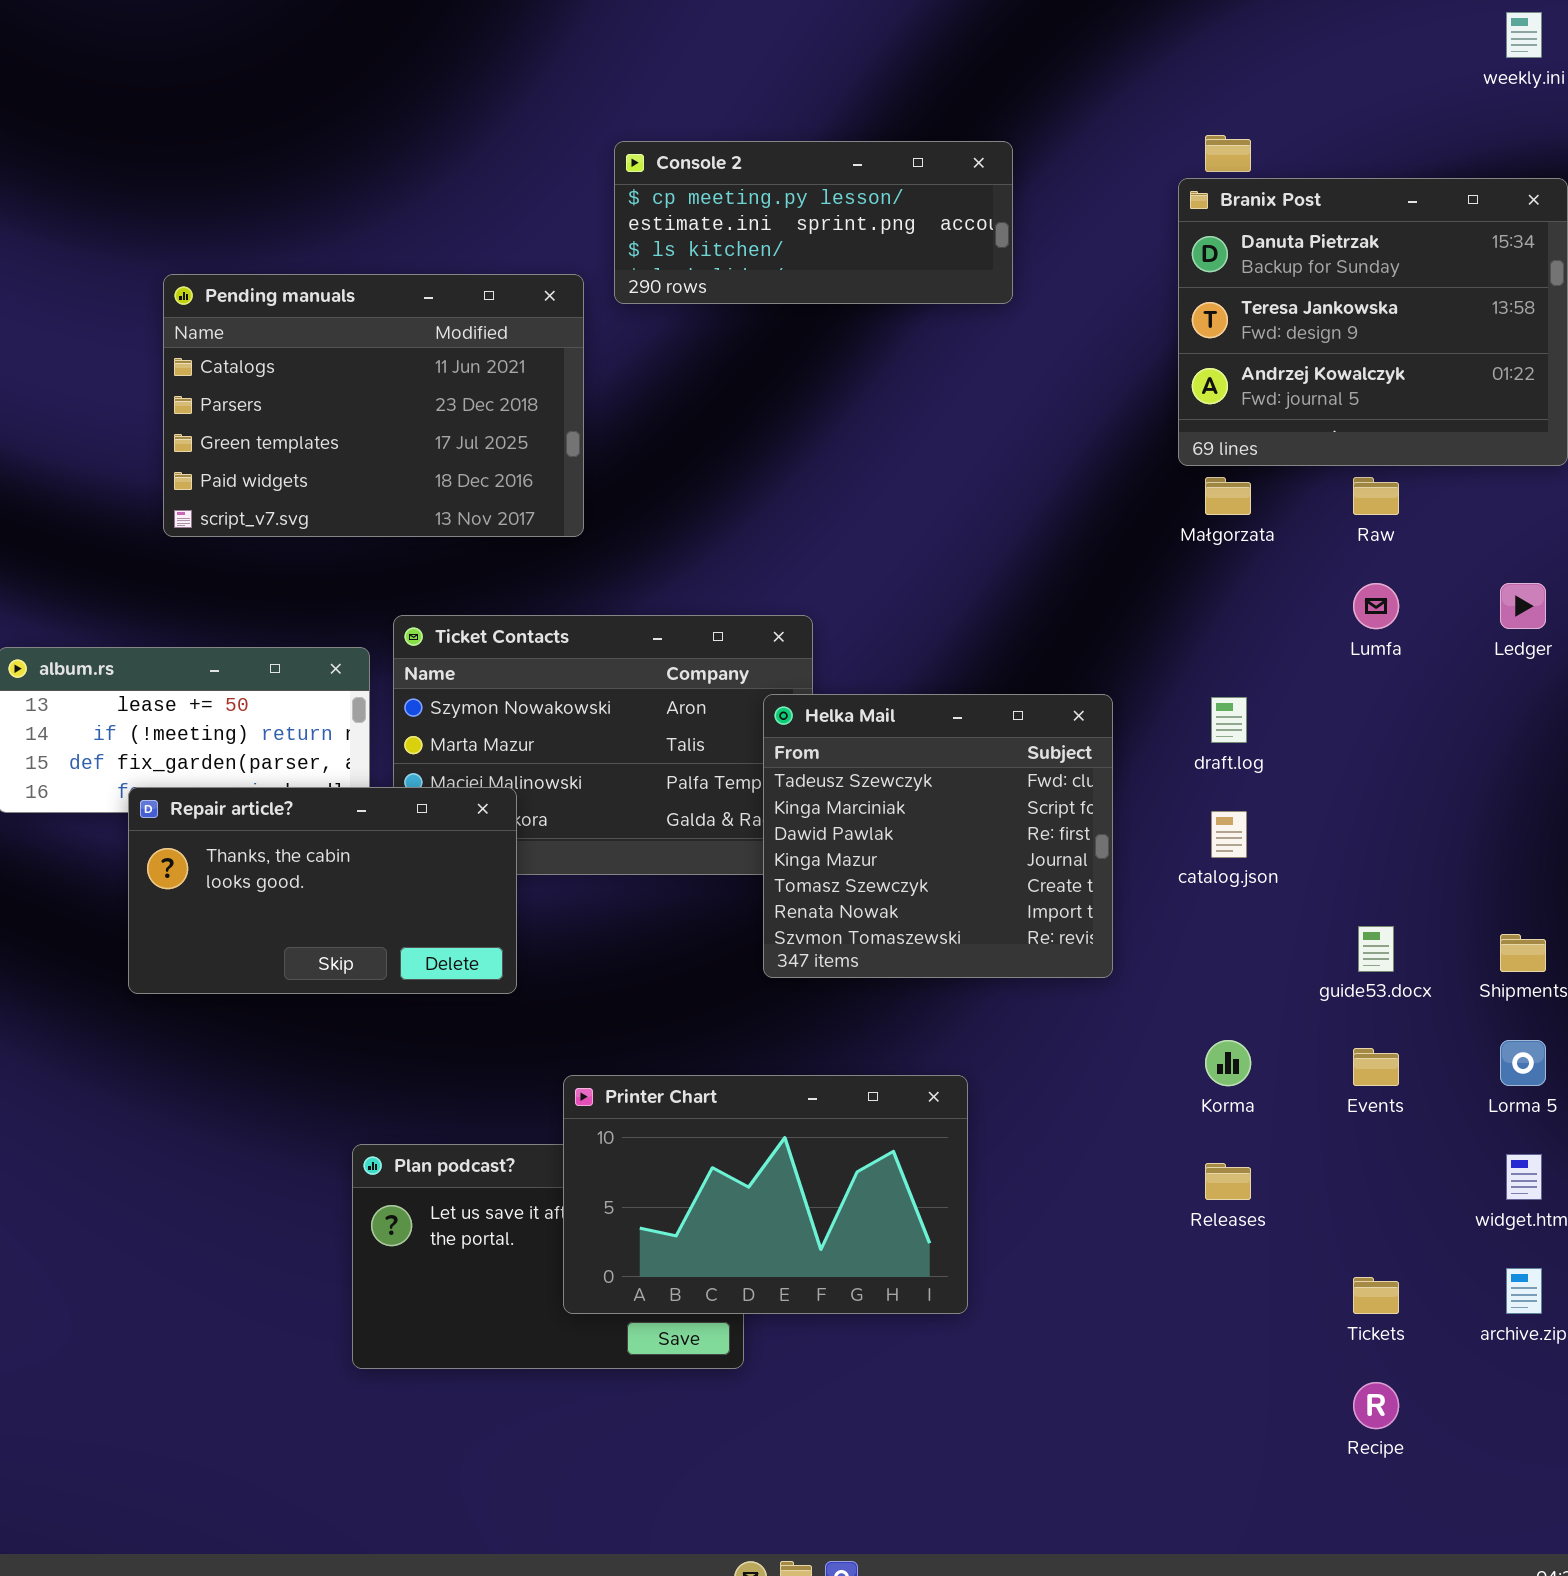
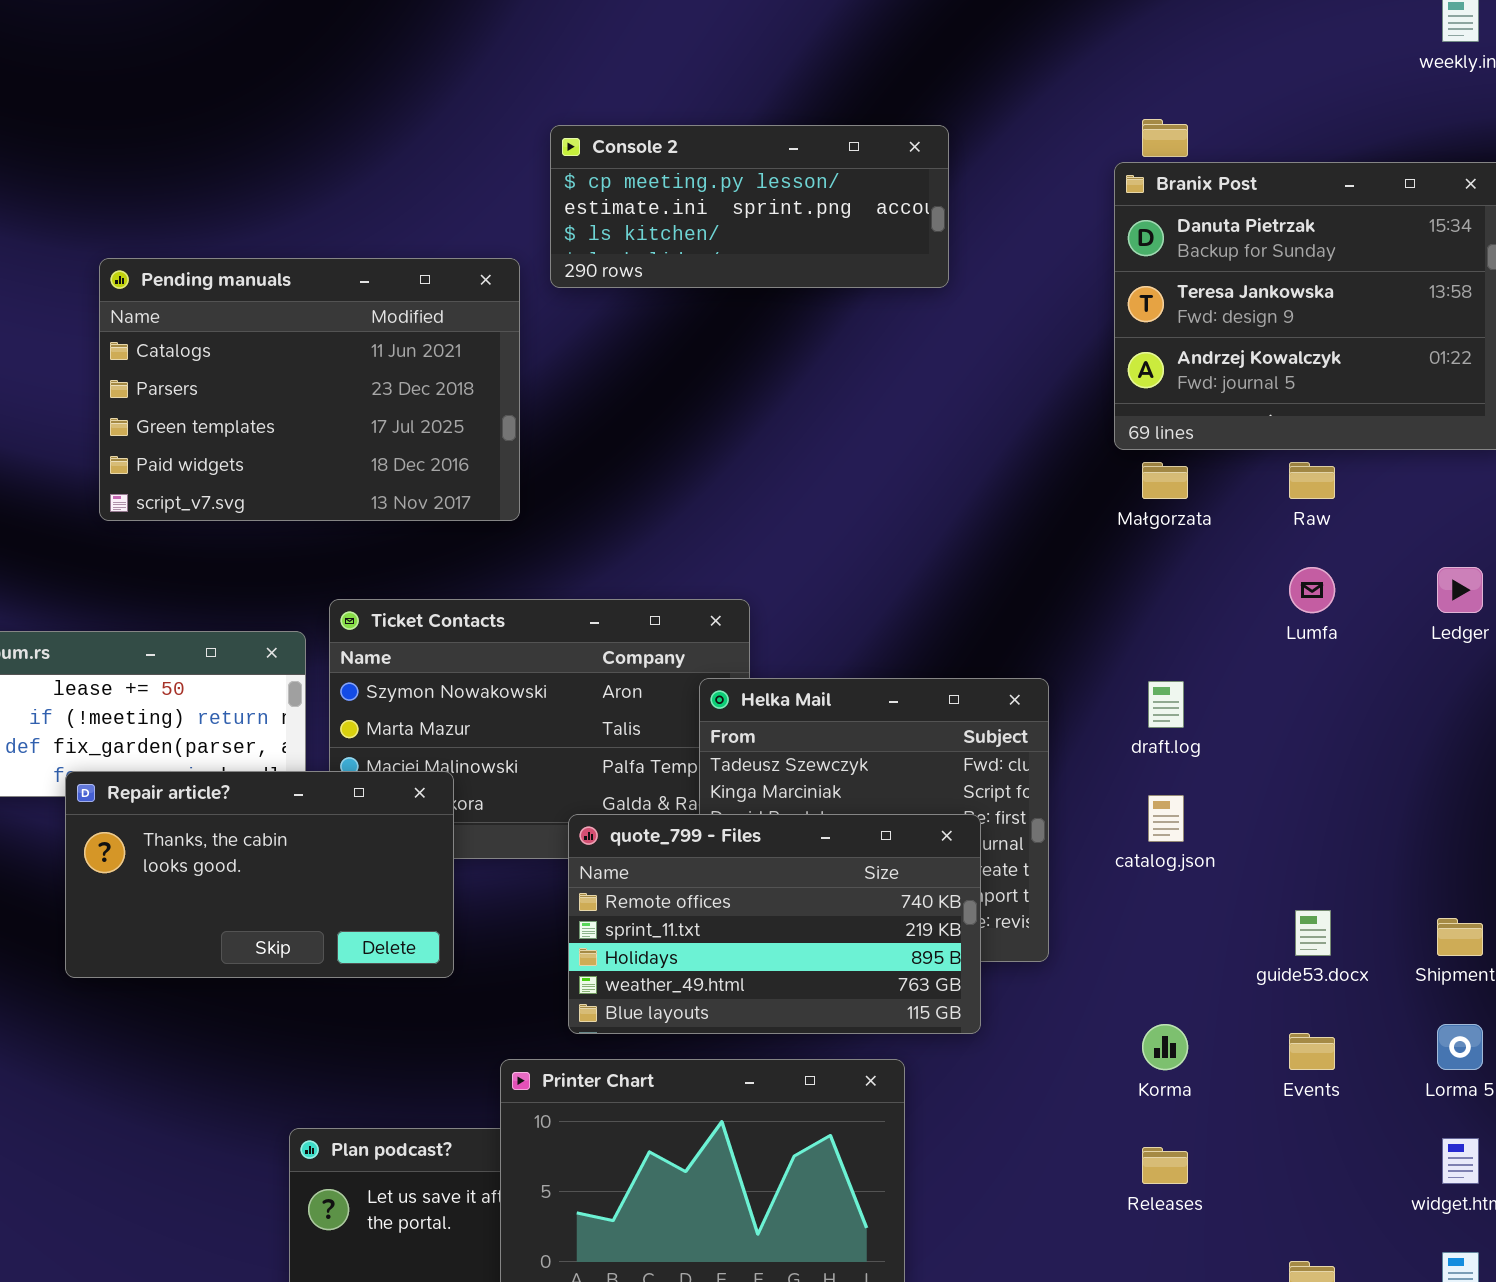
quote_799 - Files: none -> [568,814,981,1034], opened

